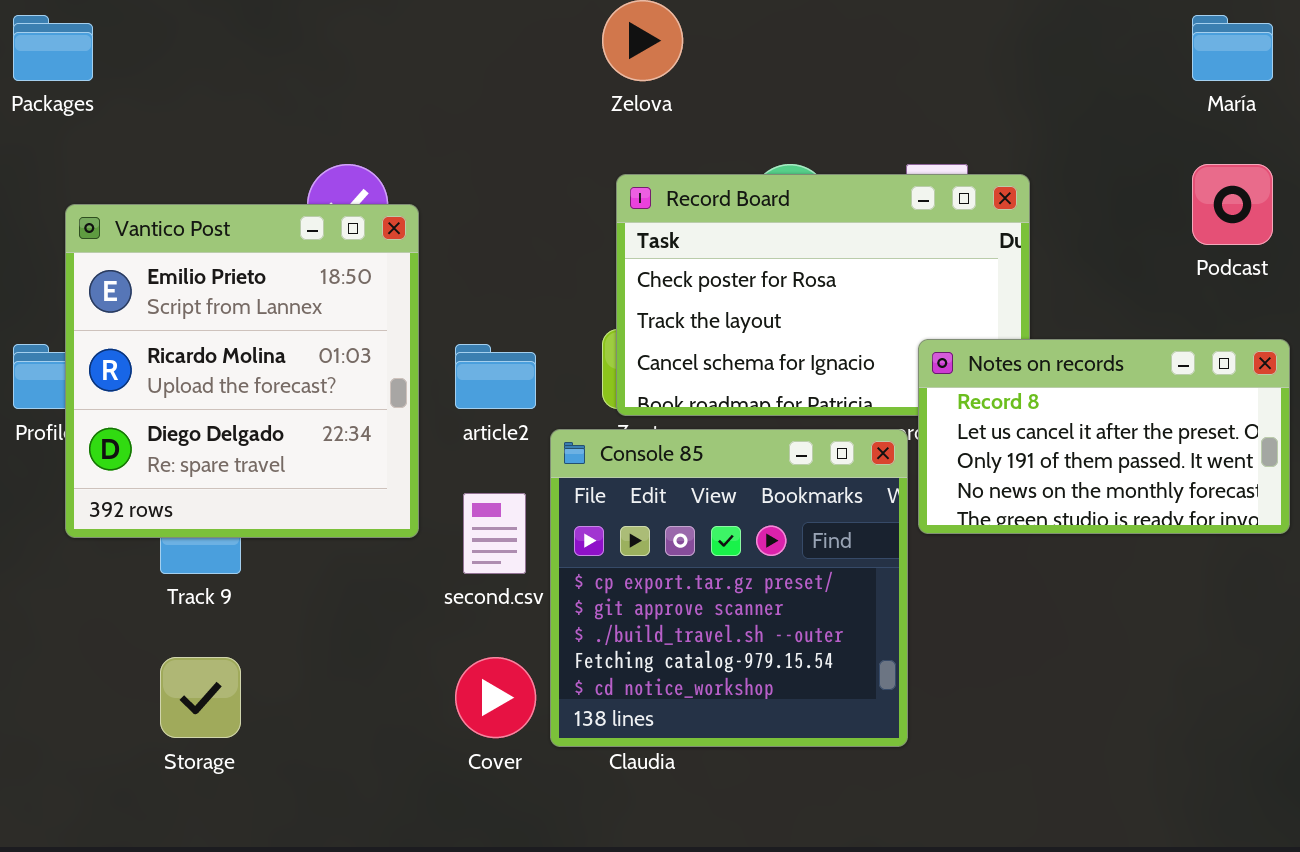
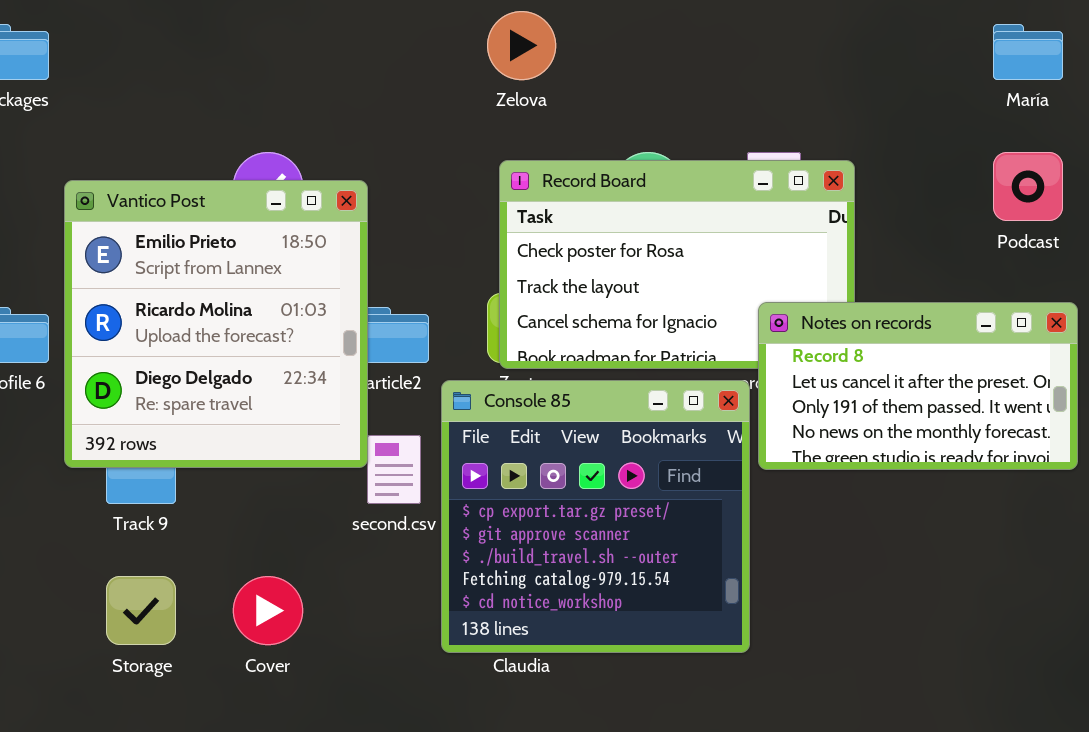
Vantico Post: [65,204,419,538] -> [64,180,368,468], moved
Cover: [455,657,536,738] -> [233,576,303,645], moved

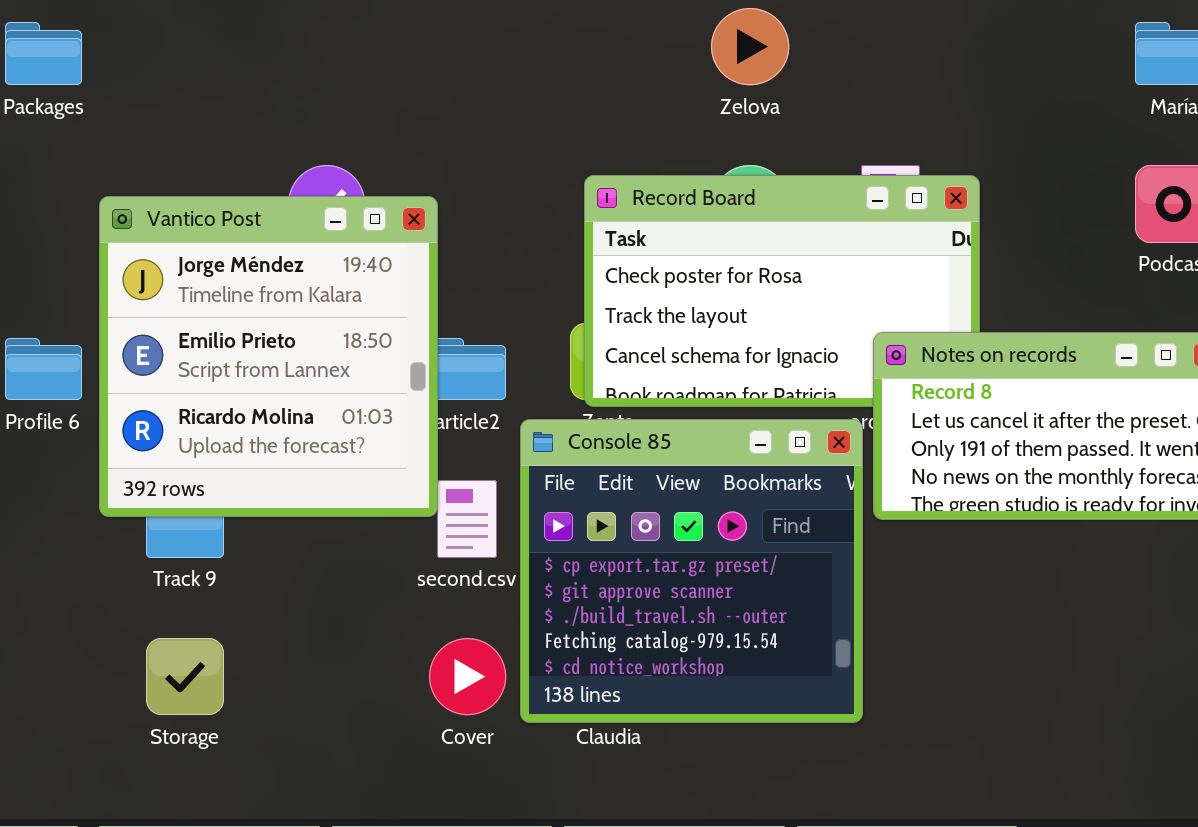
Zelova: [487,11,556,80] -> [711,8,789,85], moved
Vantico Post: [64,180,368,468] -> [99,196,438,517], scrolled up 1 row
Cover: [233,576,303,645] -> [429,638,506,715], moved

